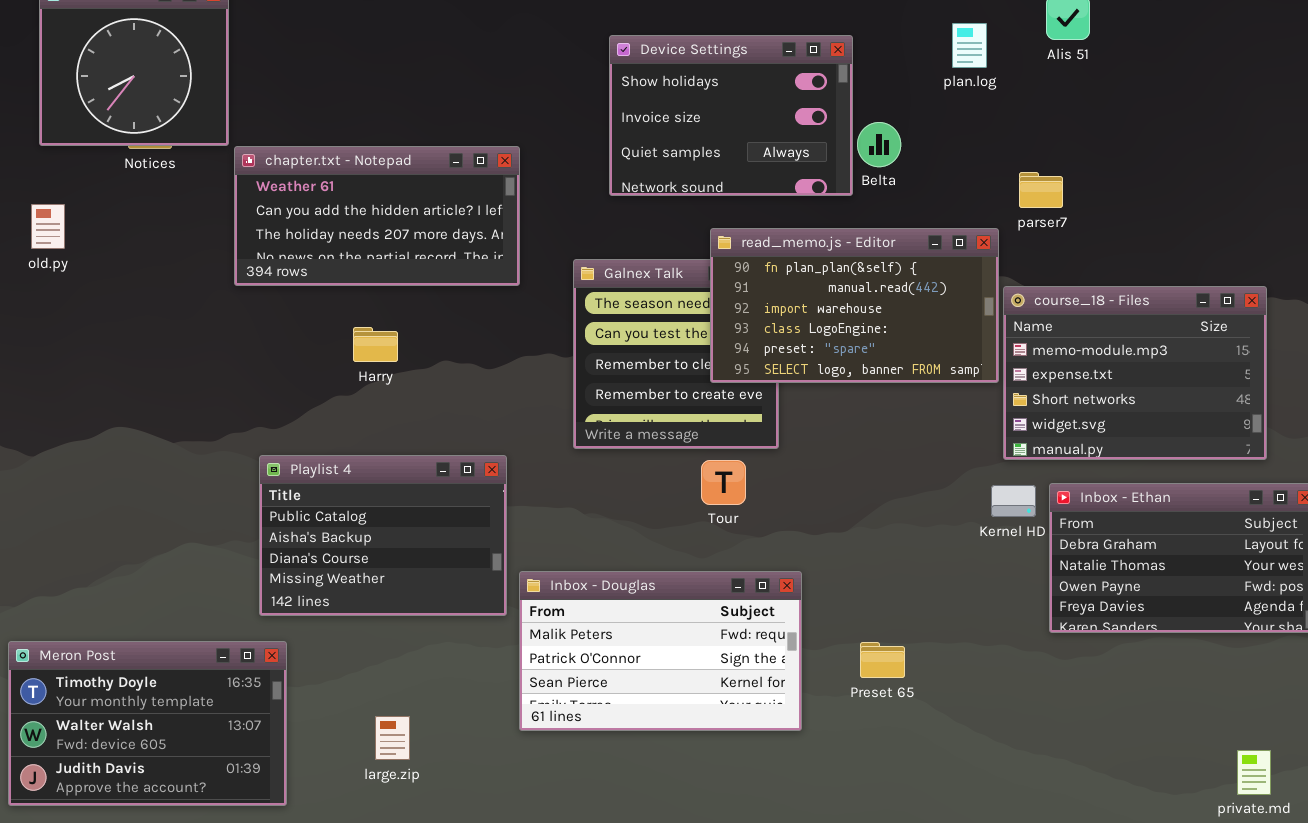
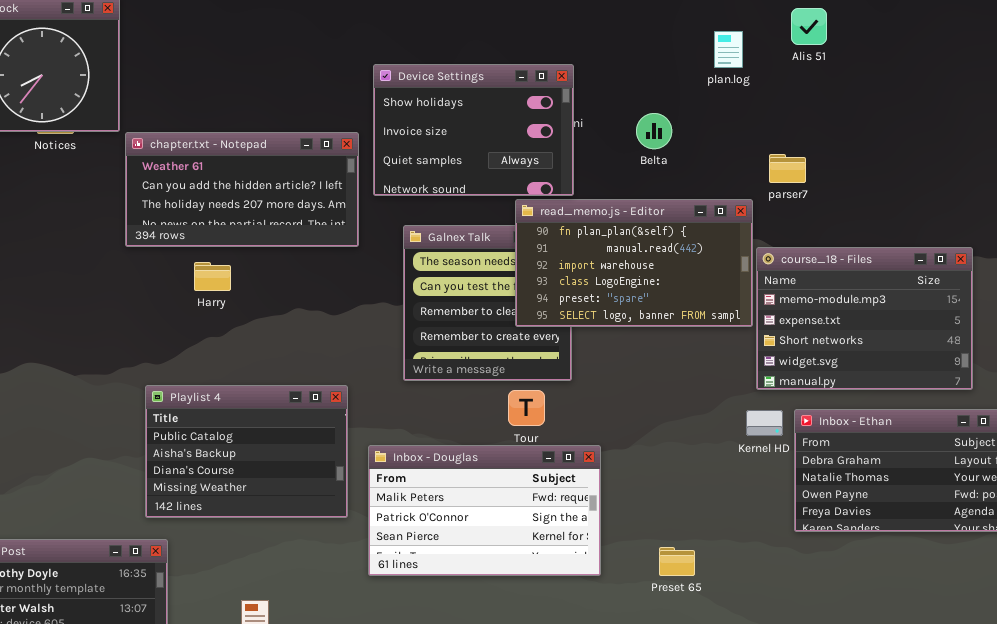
Device Settings: [609,35,853,196] -> [373,64,574,196], moved
Harry: [353,327,398,362] -> [194,262,231,291], moved
Inbox - Douglas: [519,571,802,731] -> [368,445,601,576], moved
Preset 65: [860,642,905,678] -> [659,547,695,576], moved

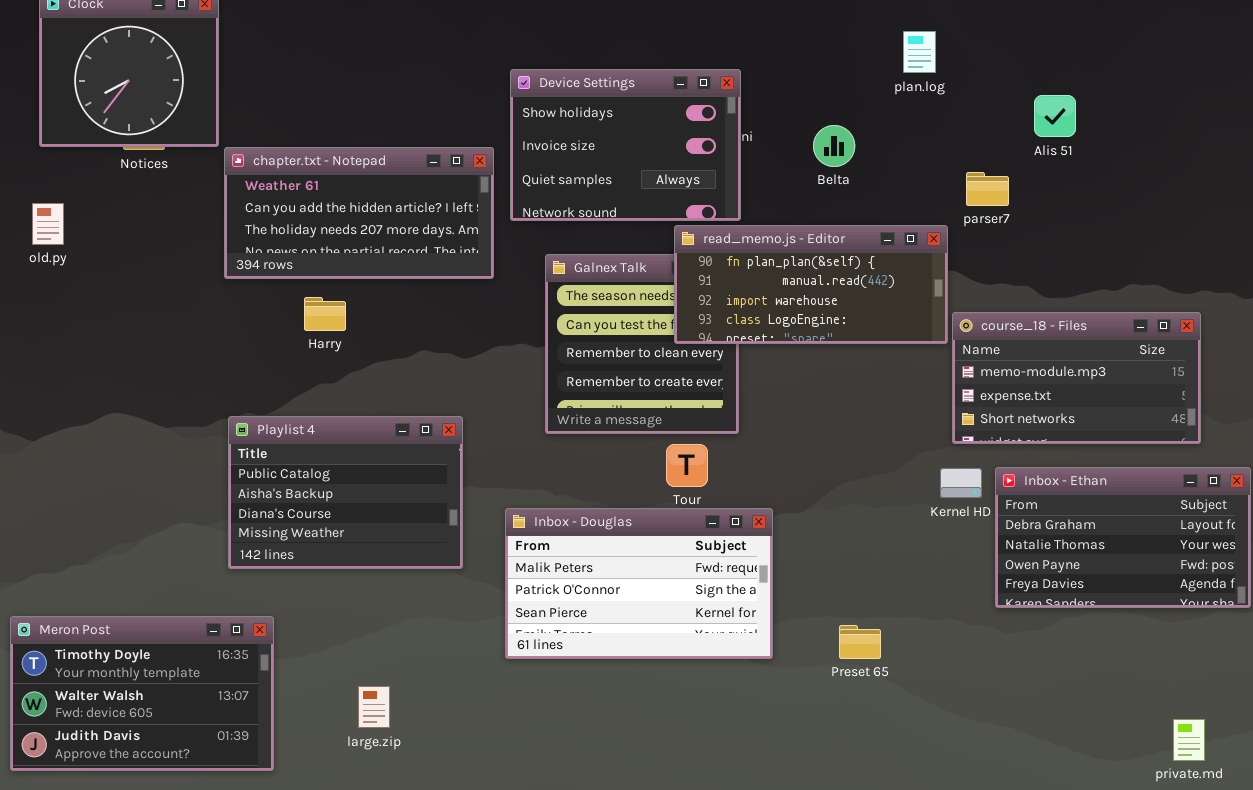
Alis 51: [791,8,827,45] -> [1034,95,1076,137], moved
read_memo.js - Editor: [515,199,753,327] -> [674,225,948,344], resized
course_18 - Files: [756,247,973,390] -> [952,312,1201,444], resized
Playlist 4: [145,385,348,518] -> [228,416,463,569], moved

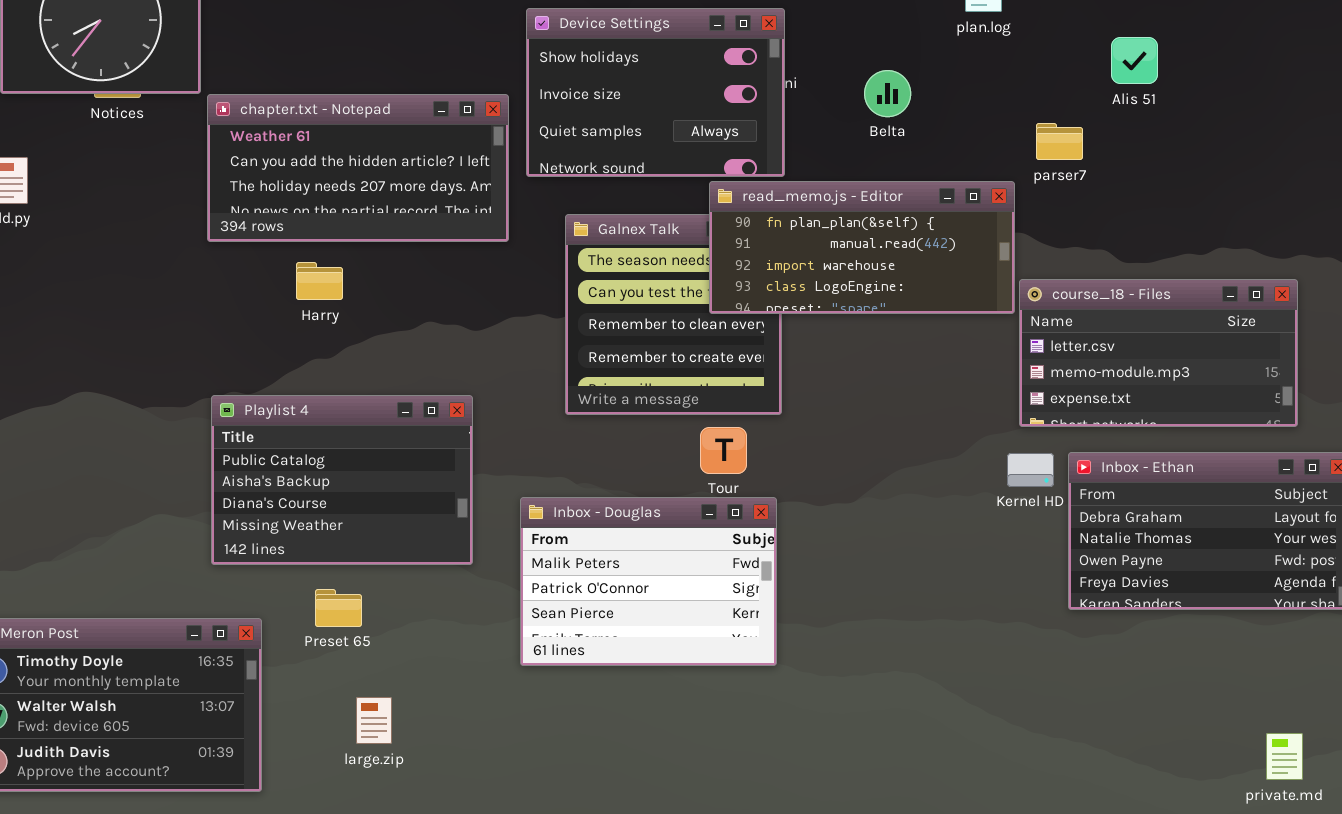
course_18 - Files: [952,312,1201,444] -> [1019,279,1298,427], scrolled up 1 row
Inbox - Douglas: [505,508,773,659] -> [520,497,777,666], resized
Preset 65: [839,625,881,659] -> [315,589,362,627], moved

